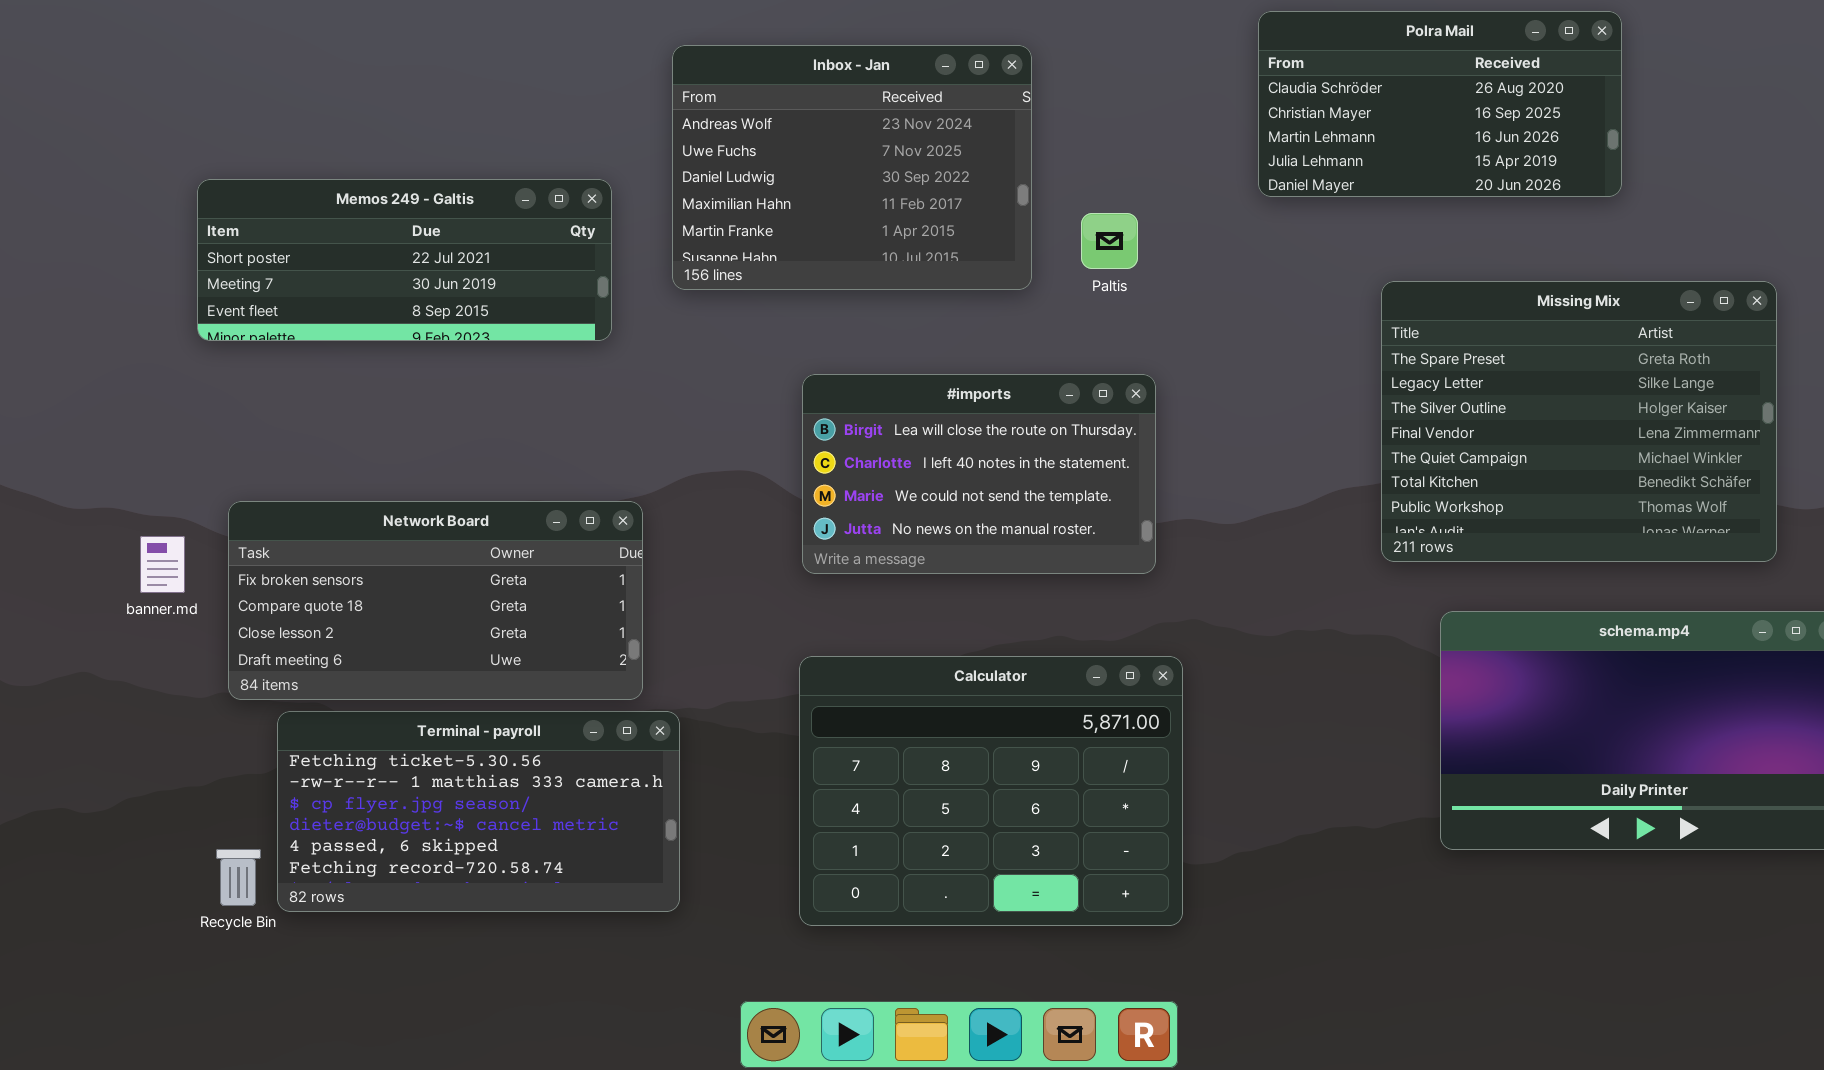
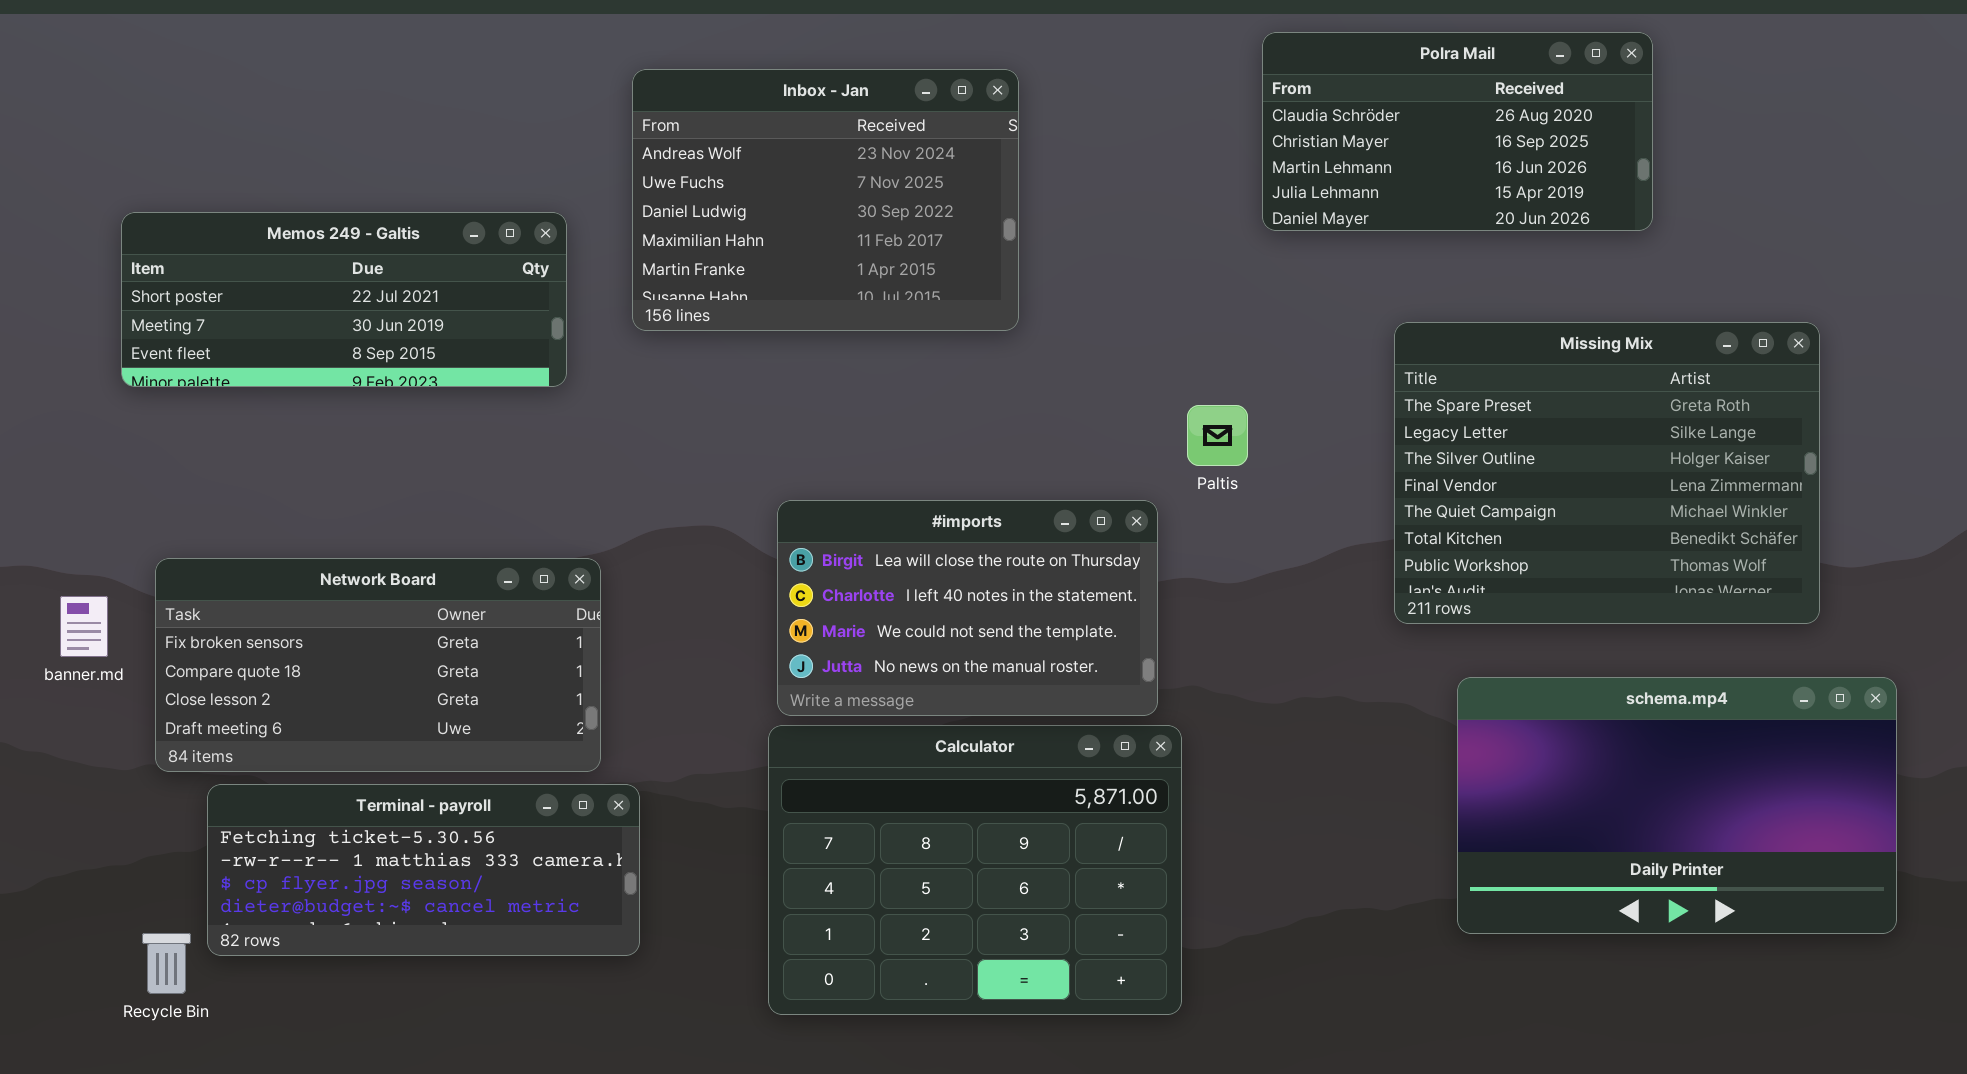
Paltis: [1081,213,1138,269] -> [1187,405,1248,466], moved
#imports: [802,374,1156,574] -> [777,500,1158,716], moved
Terminal - payroll: [277,711,680,912] -> [207,784,640,956], resized

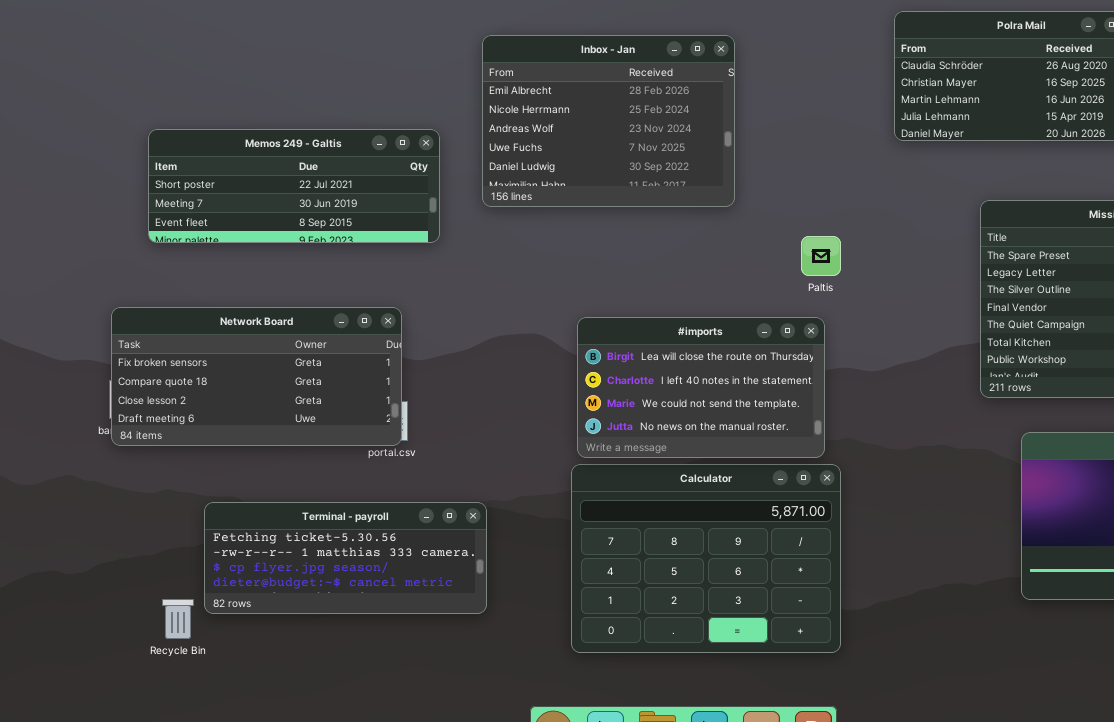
Inbox - Jan: [632,69,1019,331] -> [482,35,735,207], scrolled up 2 rows
Paltis: [1187,405,1248,466] -> [801,236,841,276], moved
Network Board: [155,558,601,772] -> [111,307,402,446], moved

